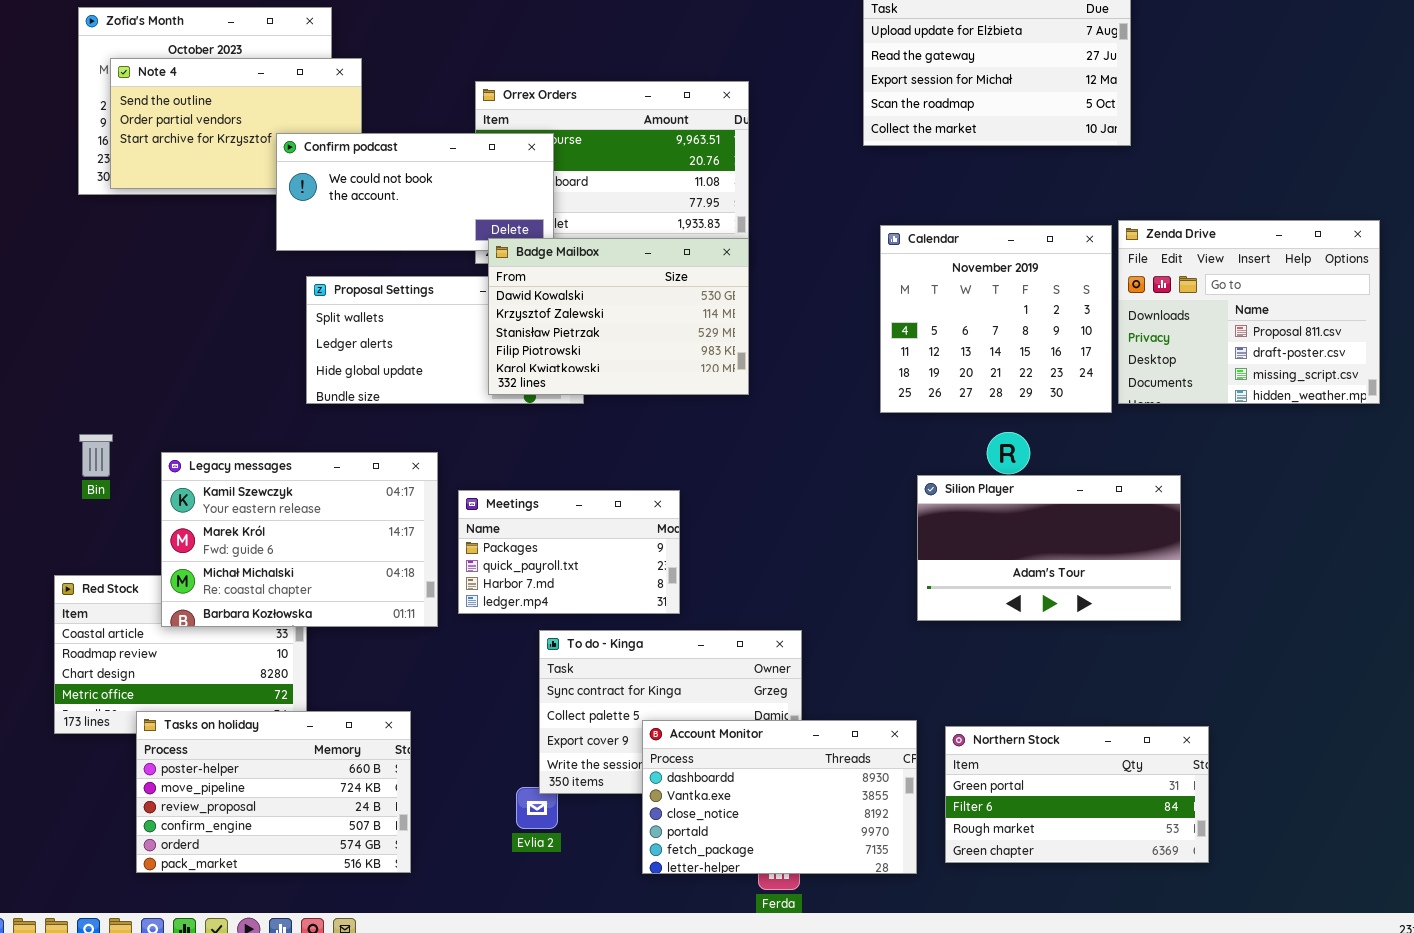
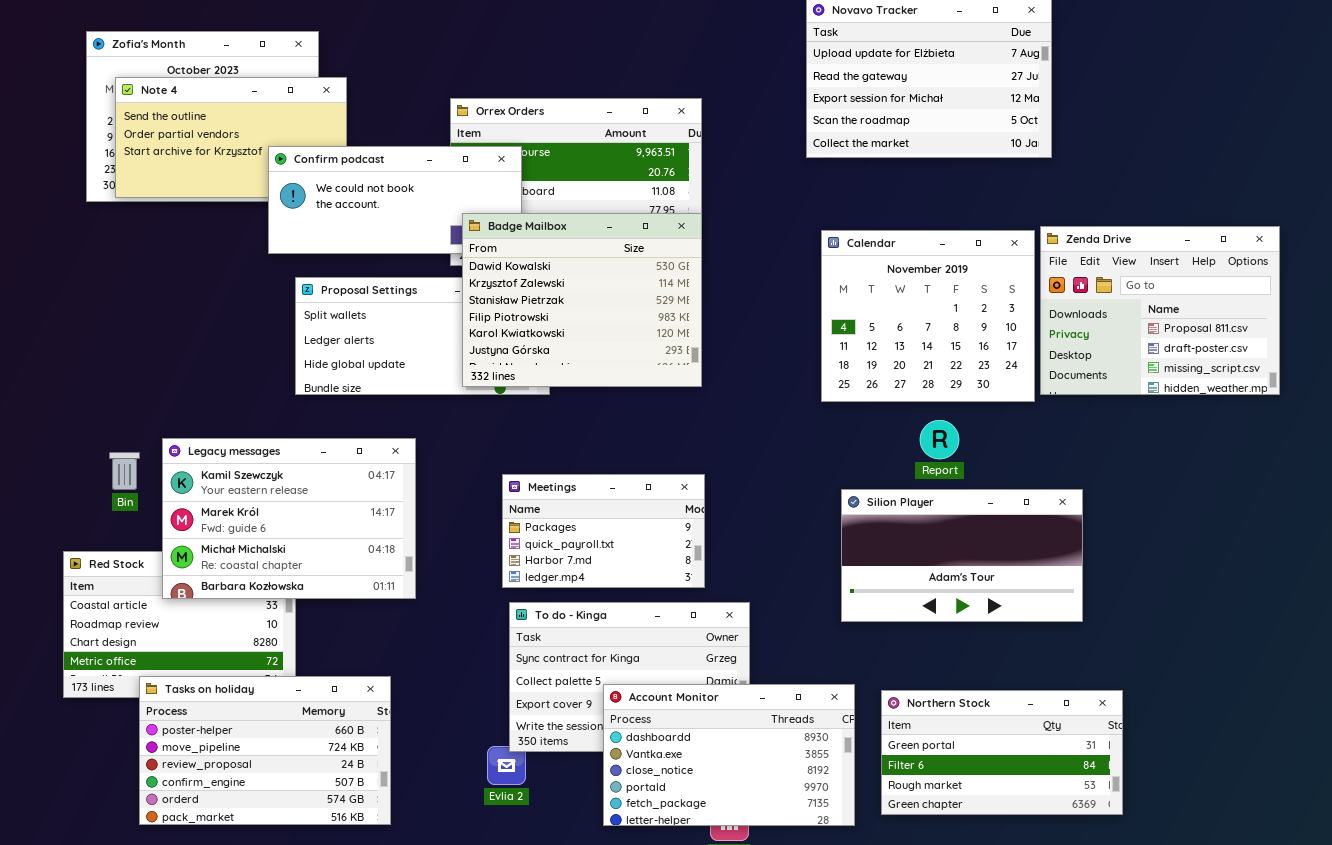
Badge Mailbox: [488,238,749,395] -> [462,213,702,387], resized
Bin: [79,434,113,477] -> [109,452,140,490], moved
Silion Player: [917,475,1181,621] -> [841,489,1083,622], moved
Meetings: [458,490,680,614] -> [502,474,705,588], moved

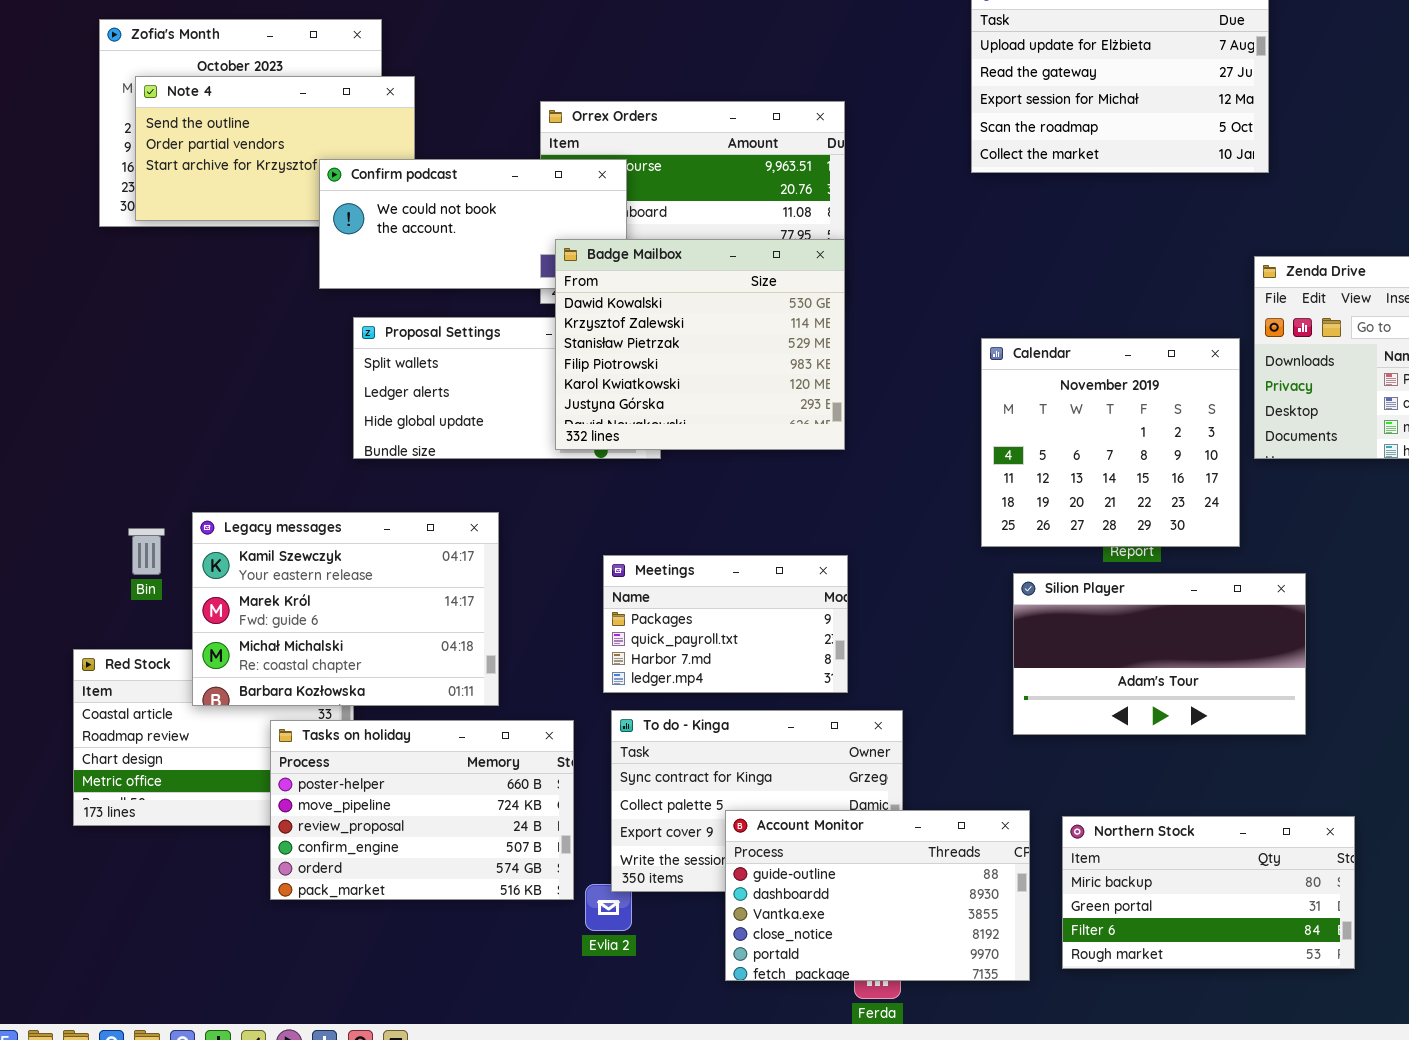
Calendar: [821,230,1035,402] -> [981,338,1240,547], moved
Tasks on holiday: [139,676,391,825] -> [270,720,574,900], moved
Account Monitor: [603,684,855,826] -> [725,810,1030,981], scrolled up 1 row
Northern Stock: [881,690,1123,815] -> [1062,816,1355,969], scrolled up 1 row

